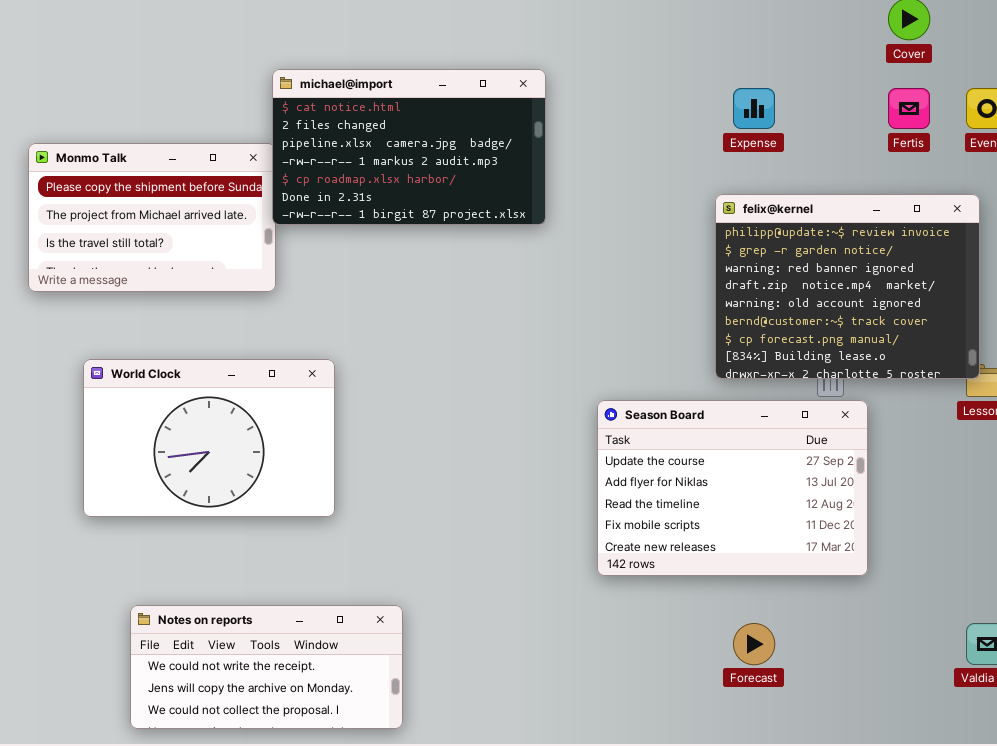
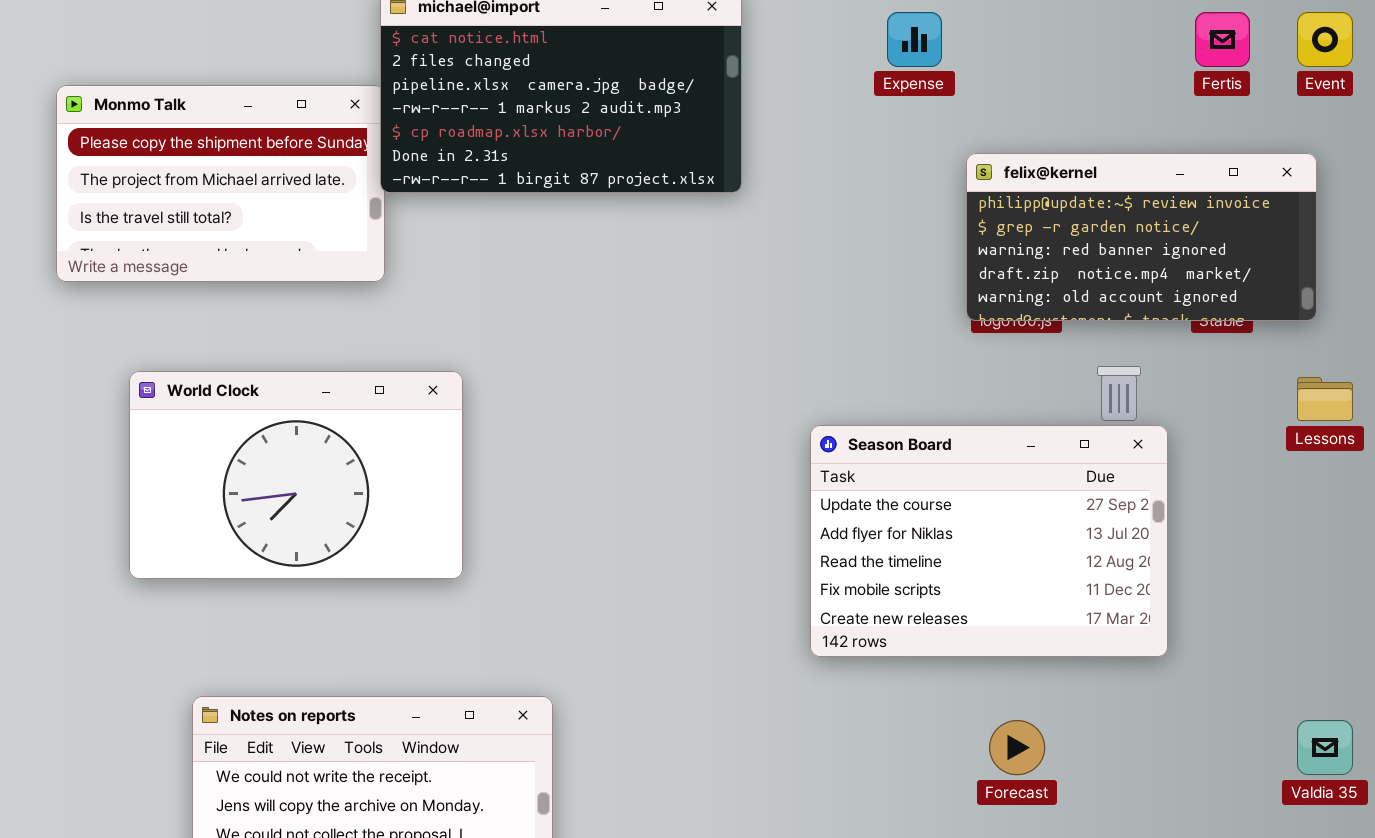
Expense: [733,88,775,129] -> [887,12,942,67], moved
felix@kernel: [715,194,980,379] -> [966,153,1317,321], resized

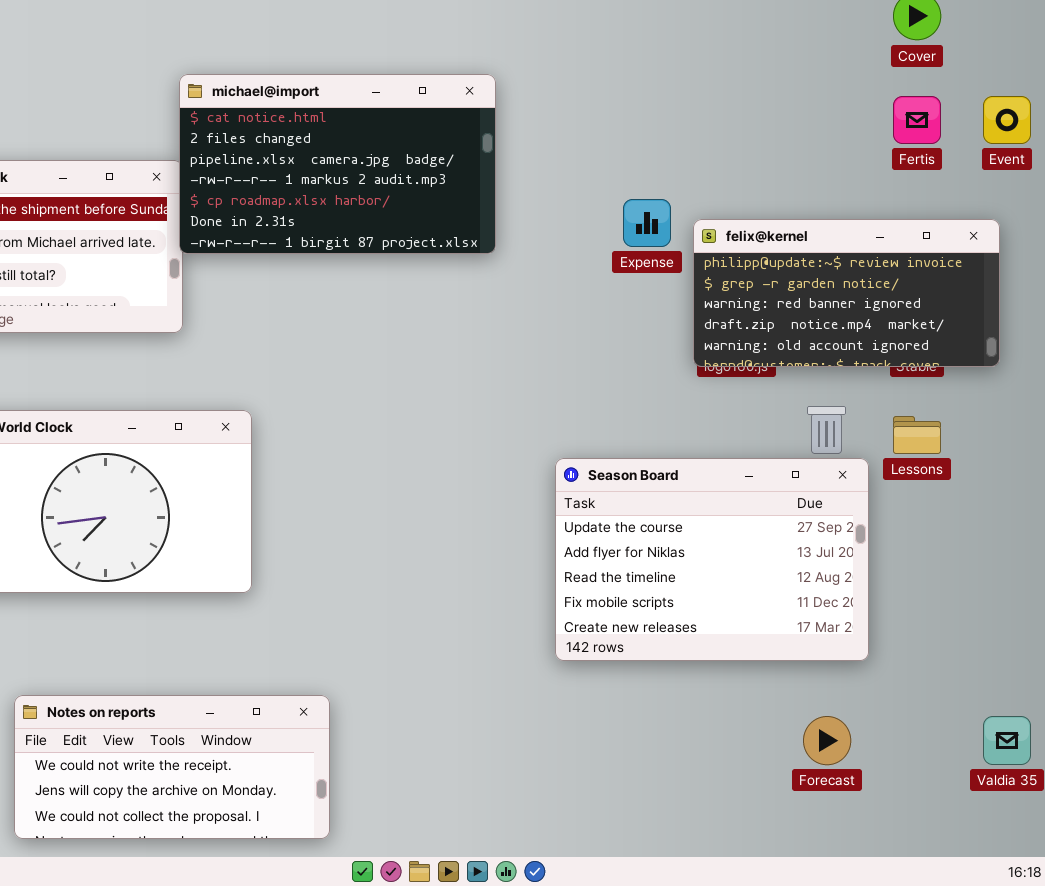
Expense: [887,12,942,67] -> [623,199,671,247], moved
Lessons: [1297,377,1353,421] -> [893,416,941,454], moved
Forecast: [989,720,1045,775] -> [803,716,851,765], moved

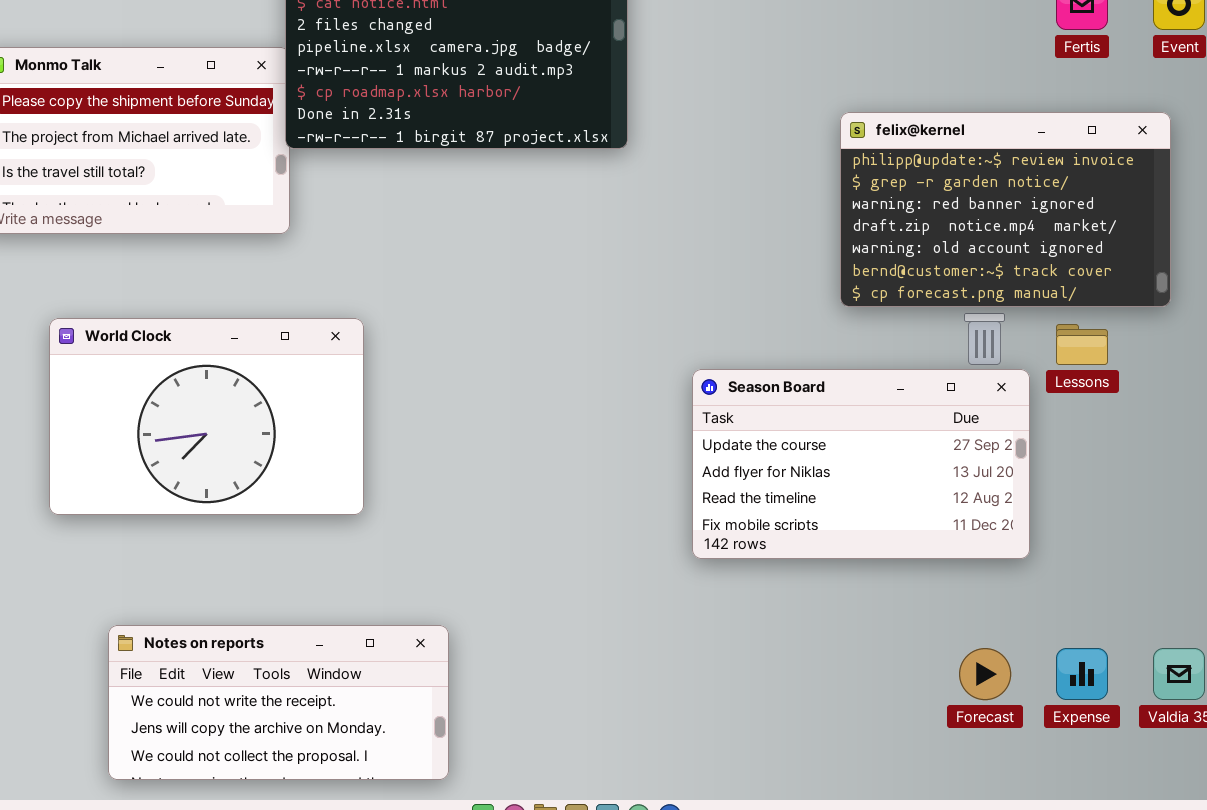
Expense: [623,199,671,247] -> [1056,648,1108,700], moved
felix@kernel: [693,219,1000,367] -> [840,112,1171,307], resized
Season Board: [555,458,869,661] -> [692,369,1030,559], resized

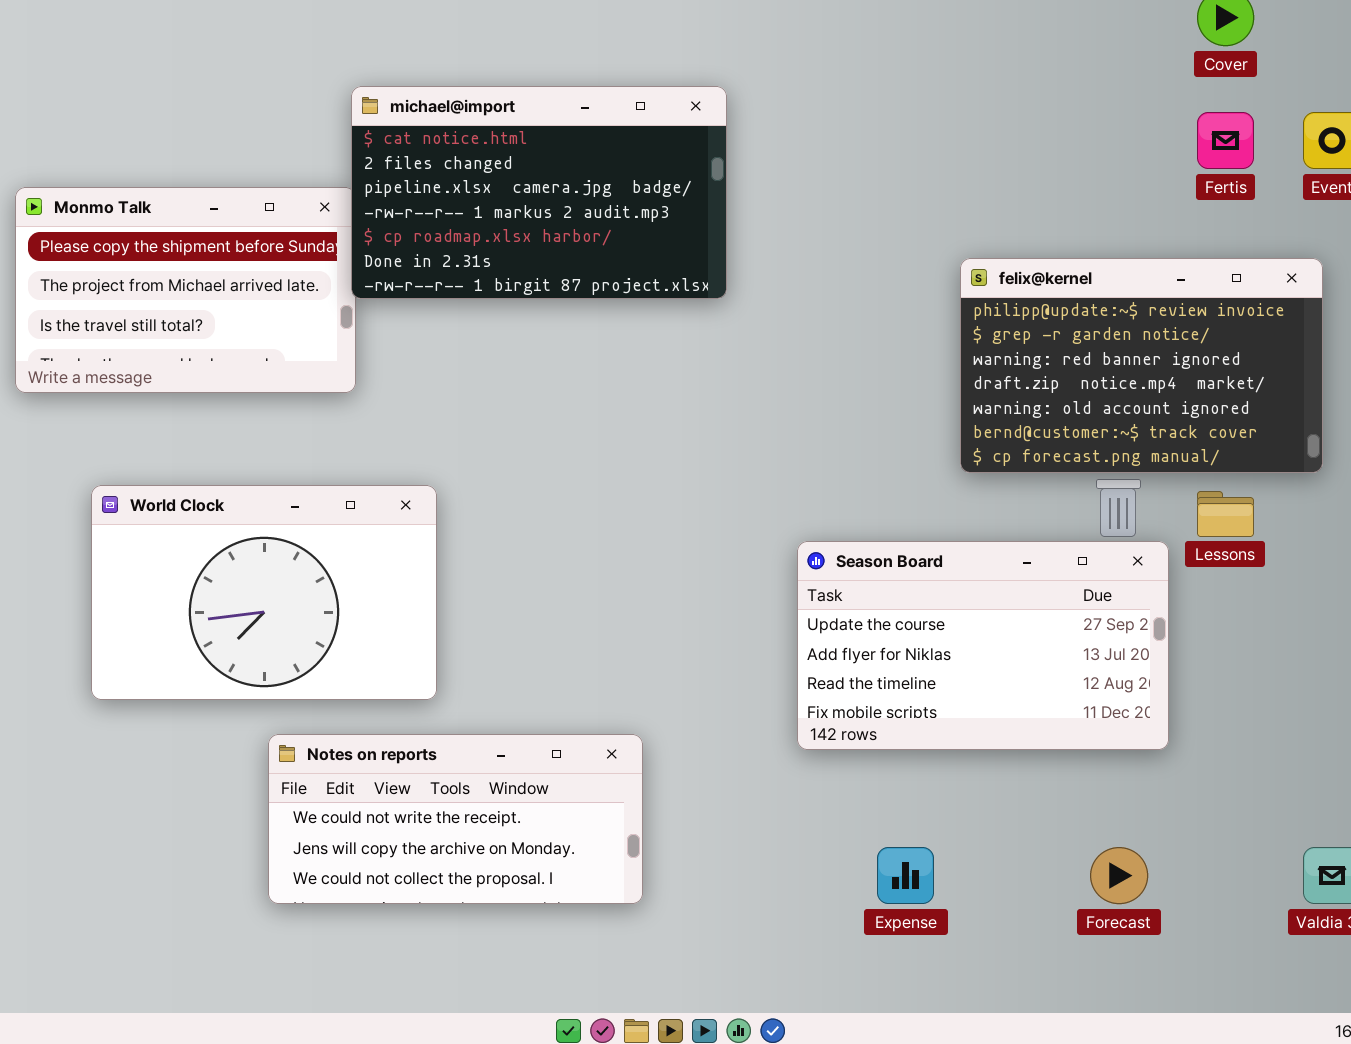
Notes on reports: [108,625,449,780] -> [268,734,643,904], moved
Expense: [1056,648,1108,700] -> [877,847,934,904], moved

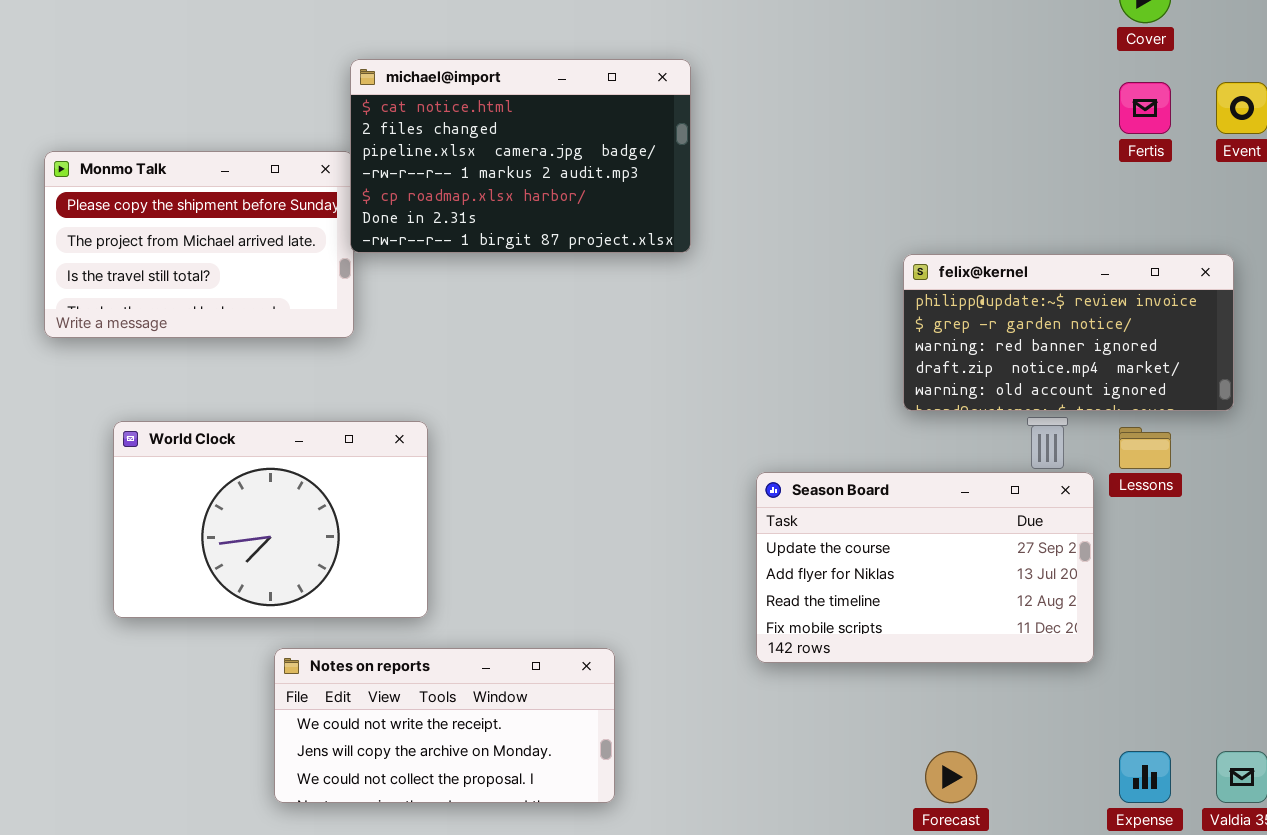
felix@kernel: [960,258,1323,473] -> [903,254,1234,411], resized
Expense: [877,847,934,904] -> [1119,751,1171,803], moved
Forecast: [1090,847,1148,904] -> [925,751,977,803], moved

